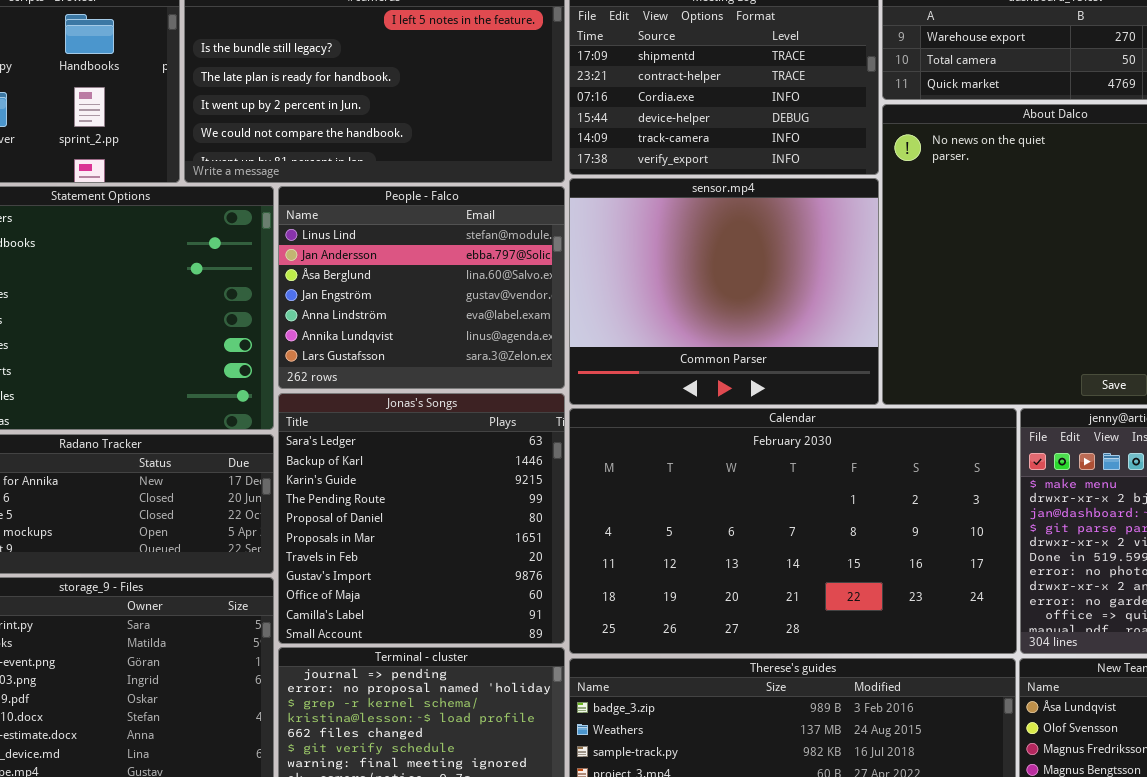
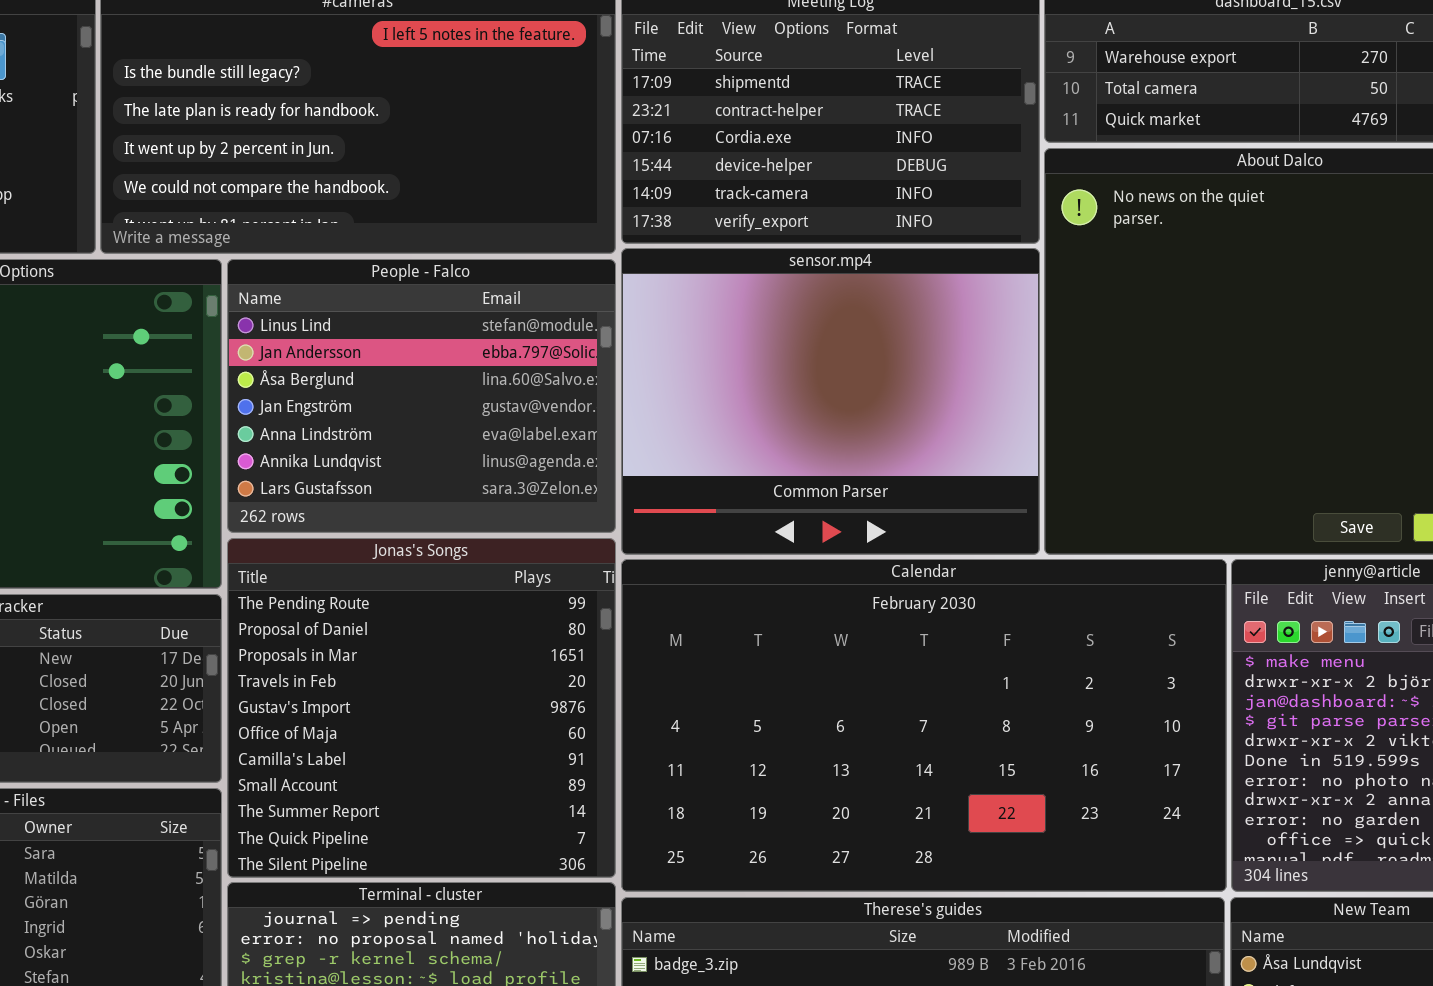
Jonas's Songs: [278,393,565,644] -> [227,538,616,878], scrolled down 3 rows

